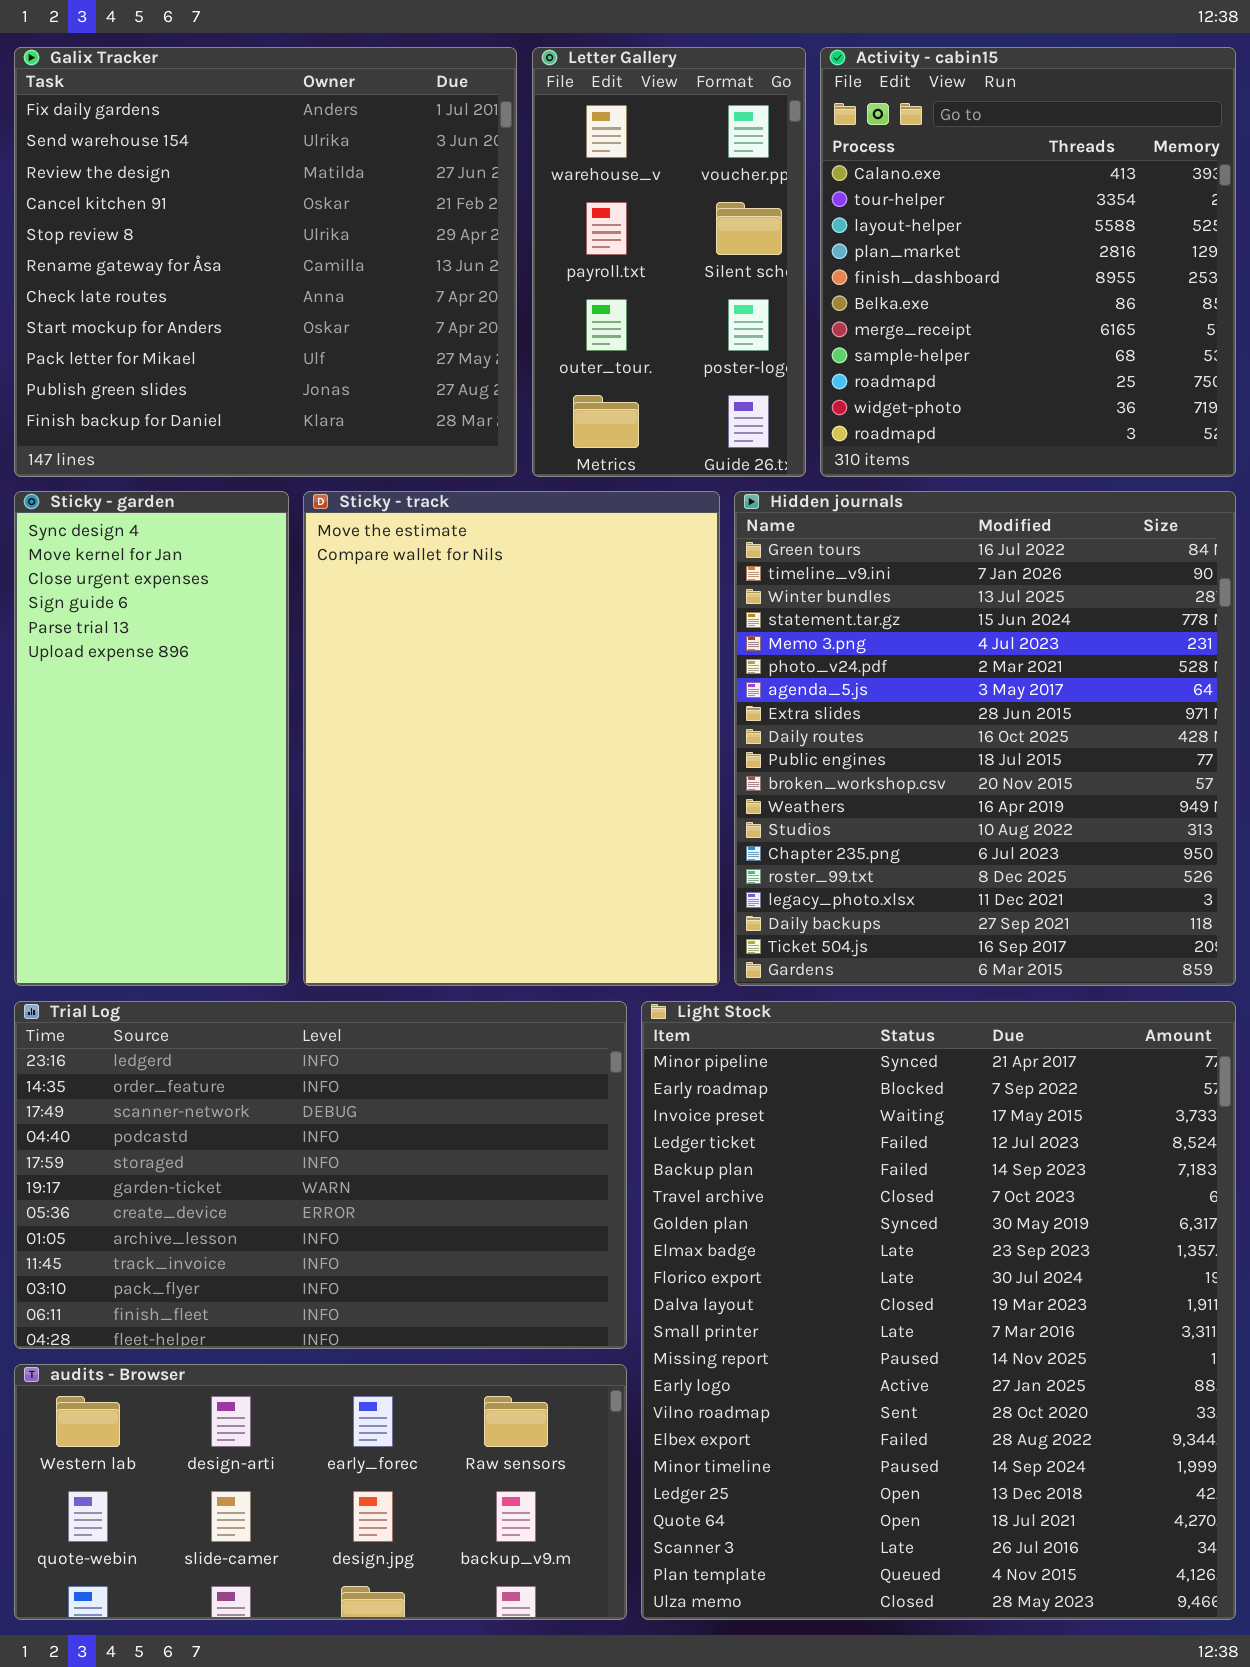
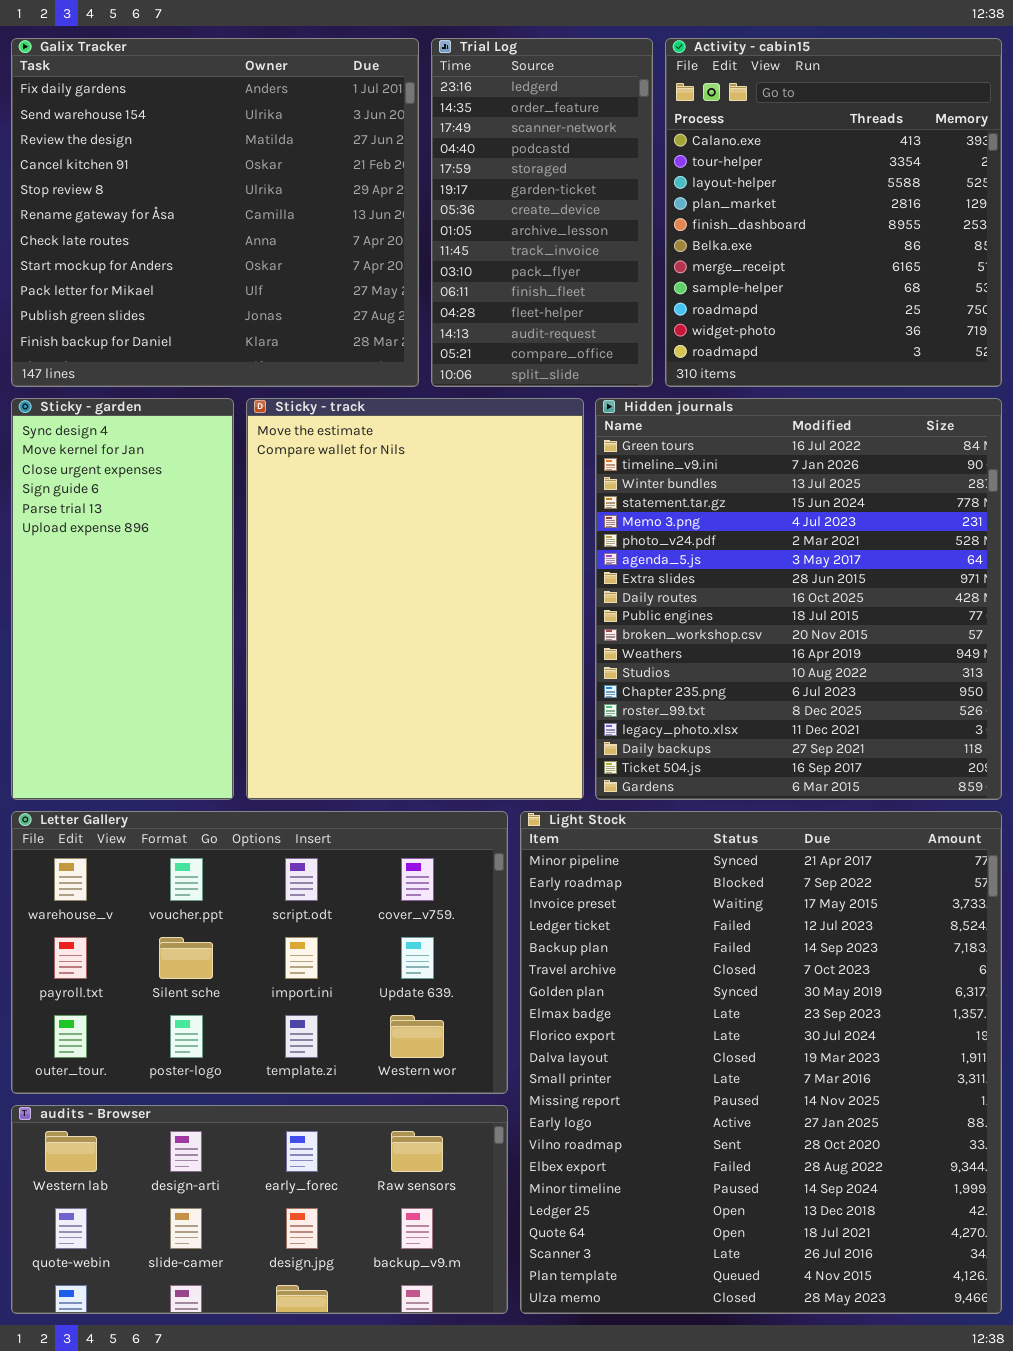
Letter Gallery: [532,47,806,477] -> [11,811,508,1094], moved, resized
Trial Log: [14,1001,627,1349] -> [431,38,653,387], moved, resized

